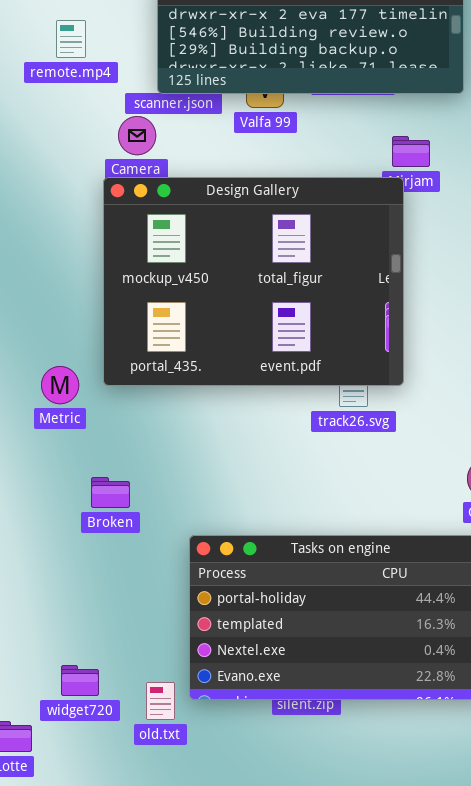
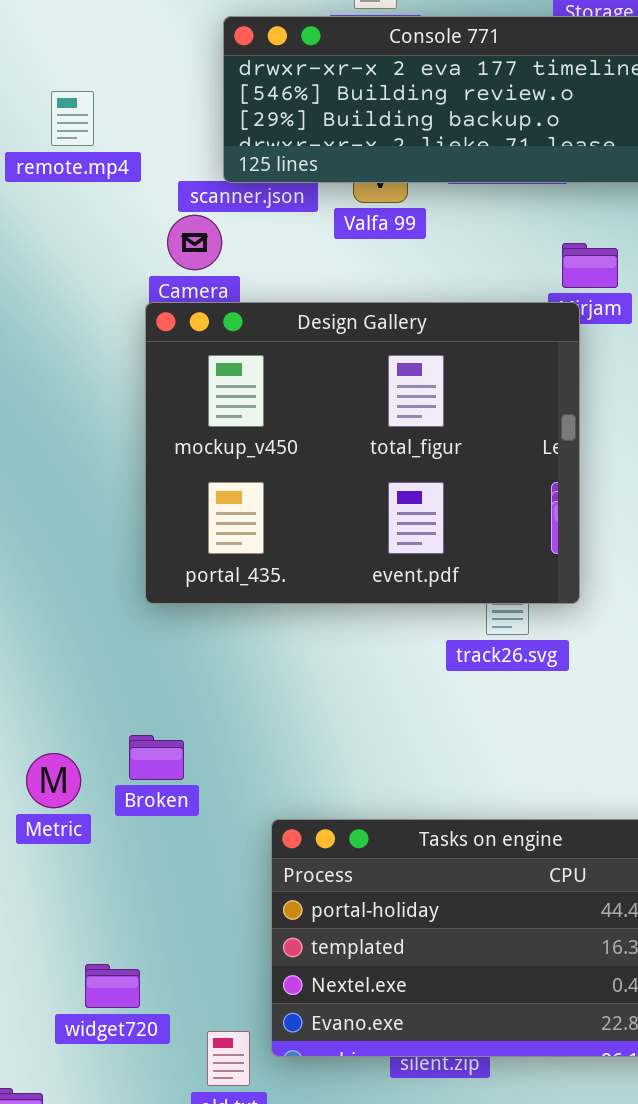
remote.mp4: [56,20,86,58] -> [51,91,94,146], moved
Metric: [41,366,79,404] -> [26,753,81,808], moved
widget720: [61,665,99,696] -> [85,964,140,1008], moved

